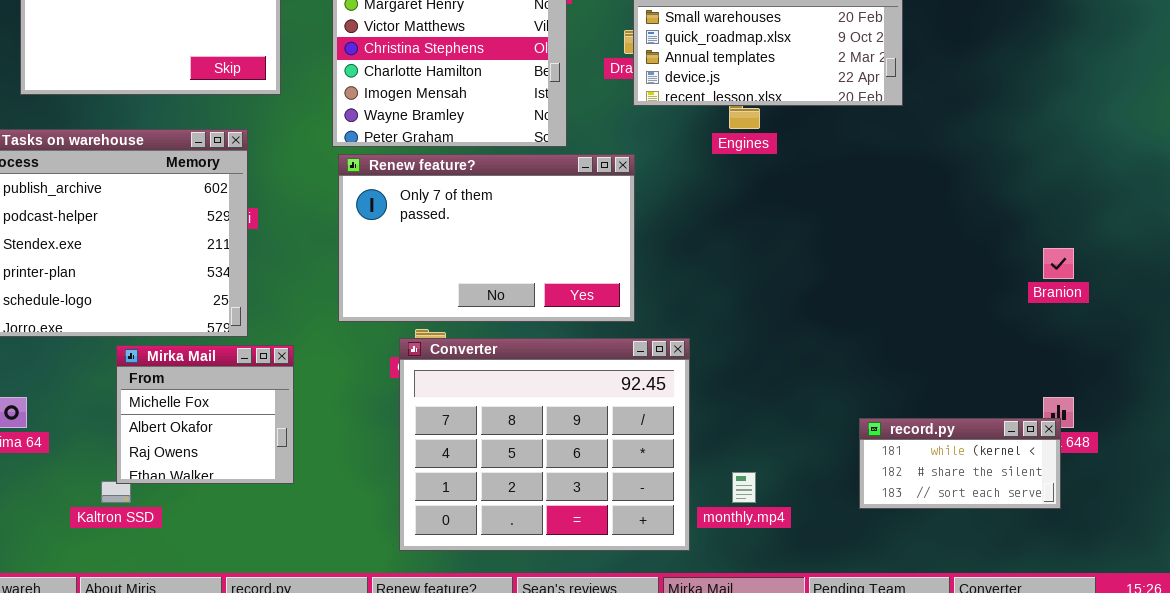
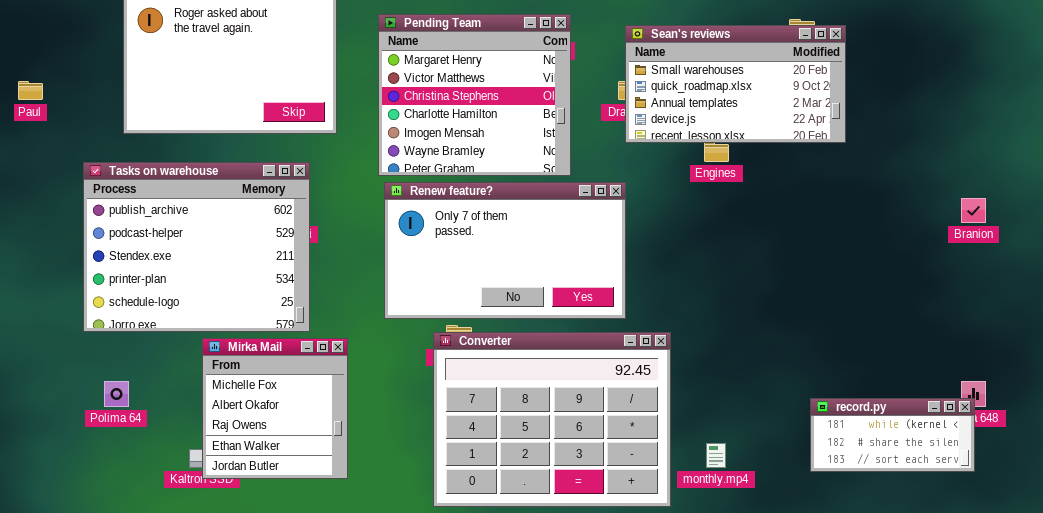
Branion: [1043,248,1074,279] -> [961,198,986,223], moved
Mirka Mail: [116,345,294,484] -> [202,338,348,479], resized

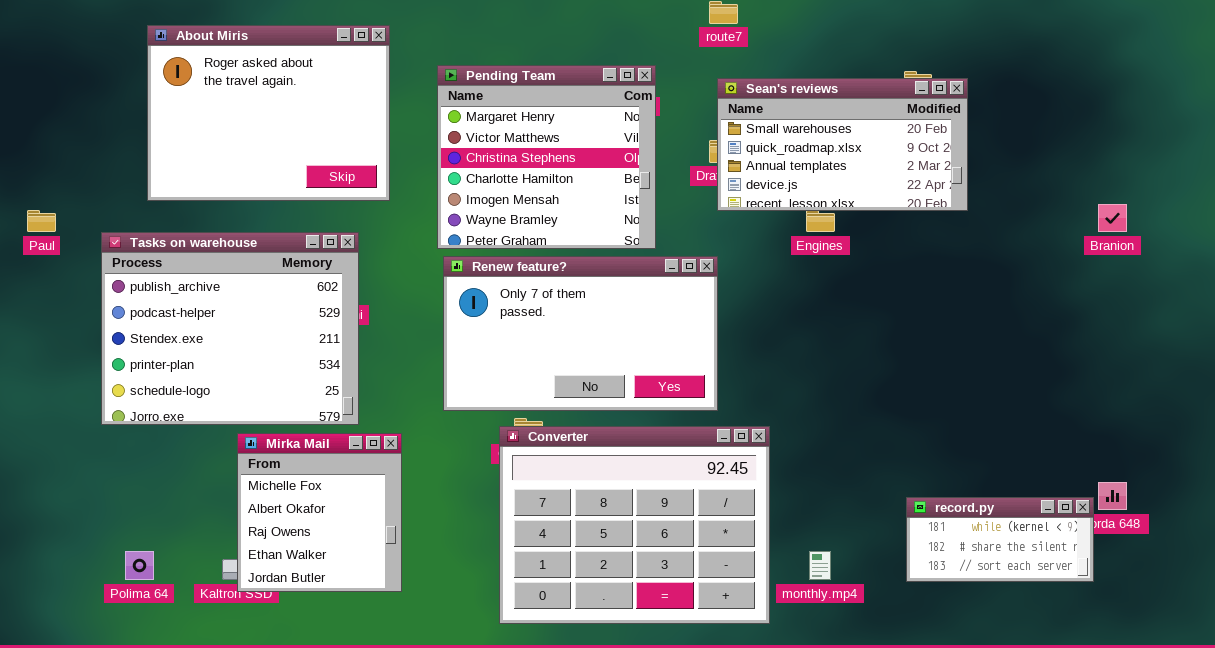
Paul: [18,81,43,100] -> [27,210,56,232], moved
Branion: [961,198,986,223] -> [1098,204,1127,232], moved
Polima 64: [104,381,129,407] -> [125,551,154,580], moved
record.py: [810,398,975,472] -> [906,497,1094,582], moved

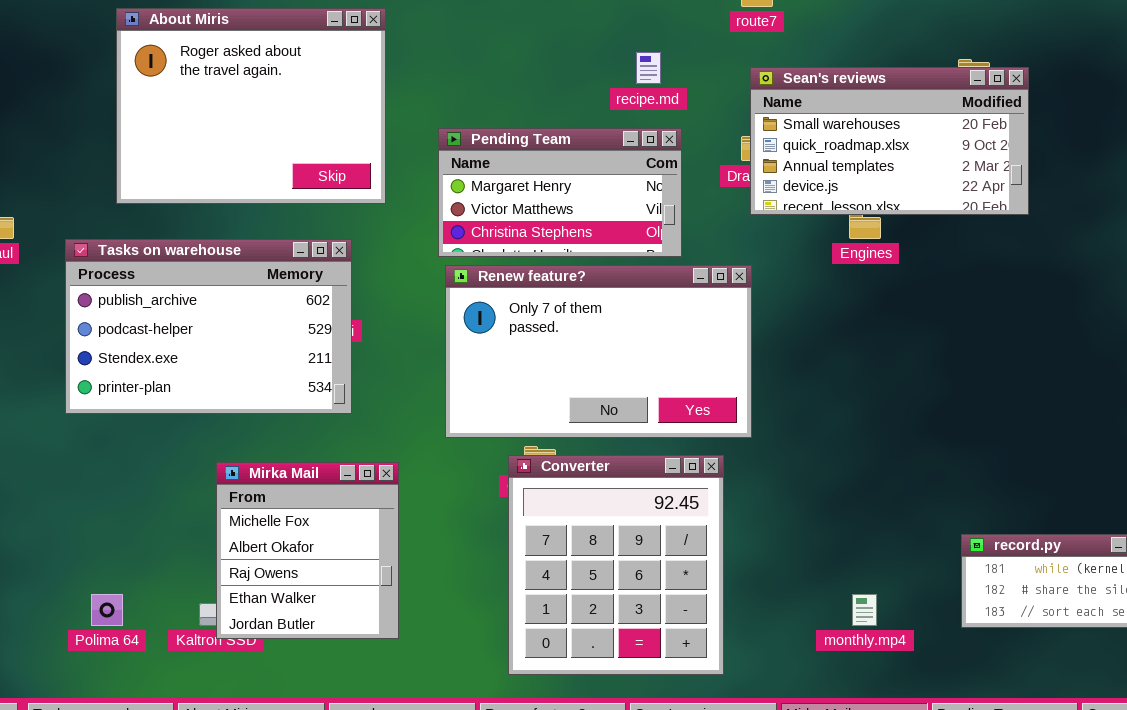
Pending Team: [437,65,656,249] -> [438,128,682,257], resized
Tasks on warehouse: [101,232,359,425] -> [65,239,352,414], resized
Converter: [499,426,770,624] -> [508,455,724,675], resized

